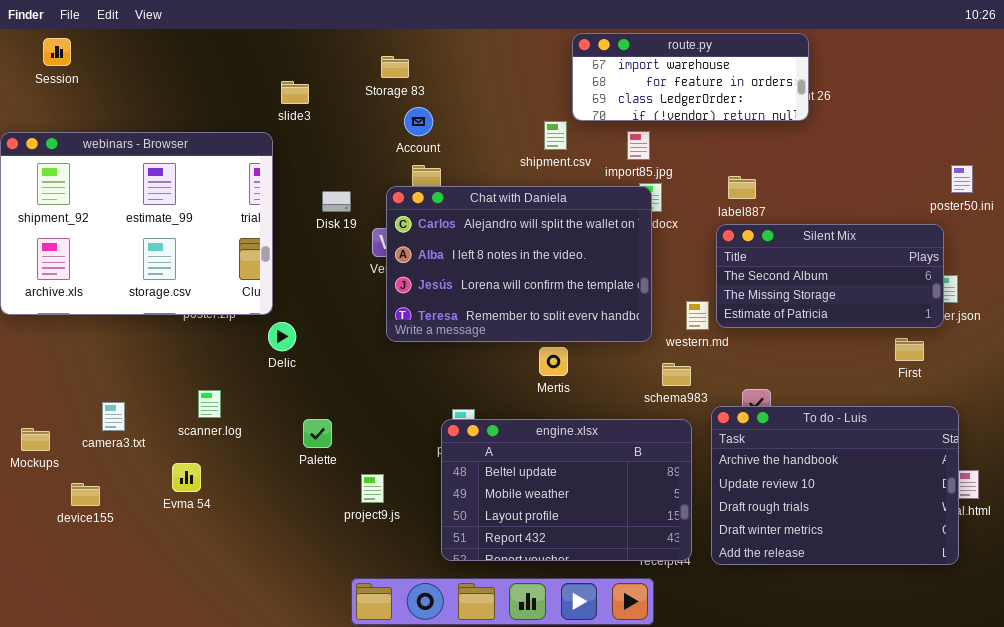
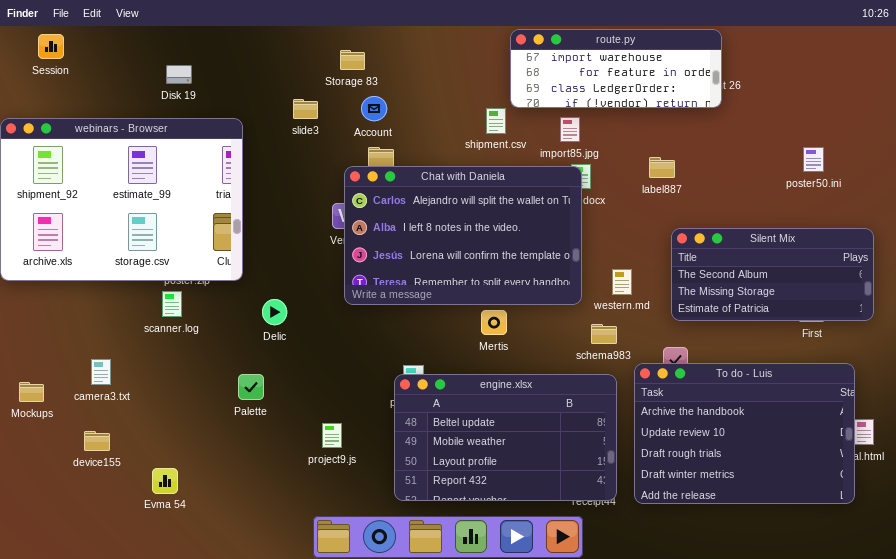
slide3: [281,81,309,104] -> [293,99,318,119], moved
poster50.ini: [951,165,973,193] -> [803,147,824,172], moved
Disk 19: [322,191,351,212] -> [166,65,192,84], moved
Silent Mix: [716,224,944,328] -> [671,228,874,321], moved
Delic: [268,322,296,351] -> [262,299,287,325], moved
scanner.log: [198,390,221,418] -> [162,291,182,317], moved
Palette: [303,419,332,448] -> [238,374,264,400], moved
Evma 54: [172,463,201,492] -> [152,468,178,494], moved
device155: [71,483,100,506] -> [84,431,110,451], moved

